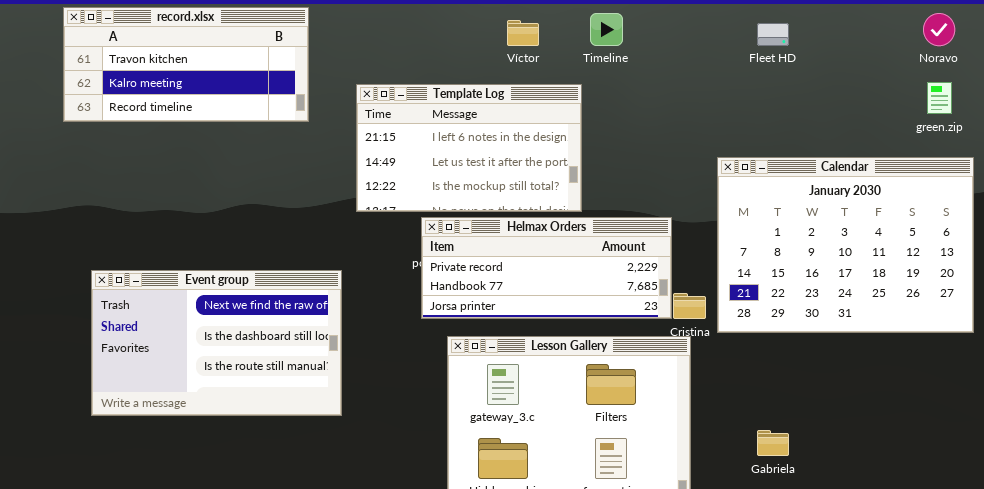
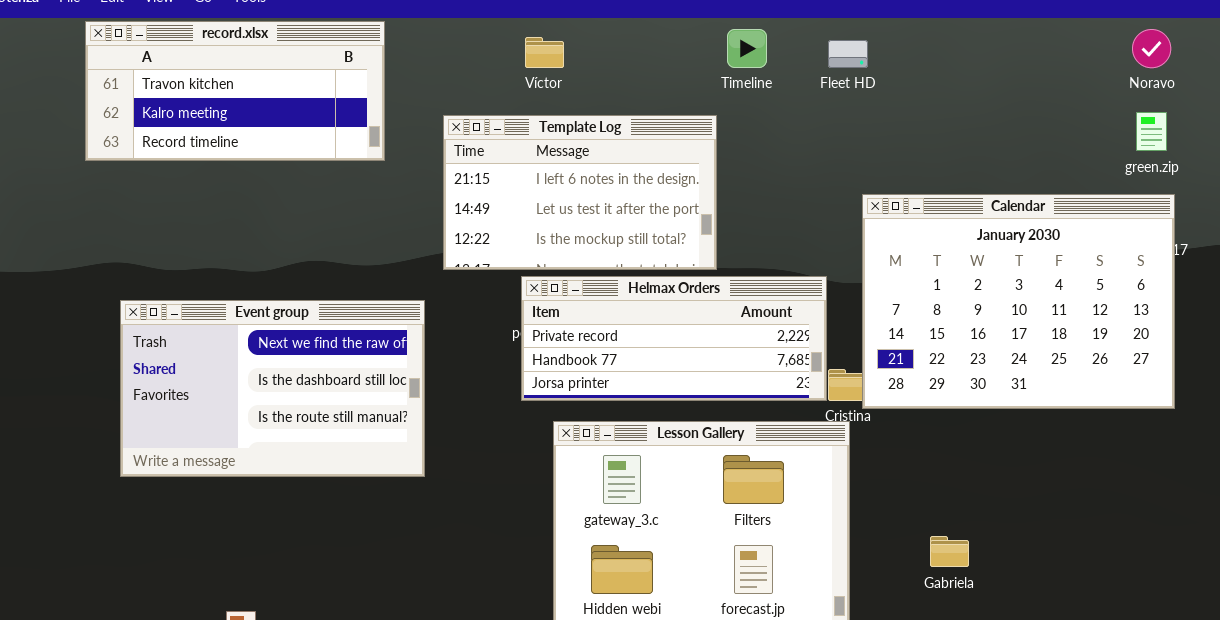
Víctor: [507,20,539,46] -> [525,37,564,68], moved
Fleet HD: [757,23,789,46] -> [828,40,868,68], moved
Calendar: [717,157,974,333] -> [862,194,1175,409], moved
Event group: [91,270,342,416] -> [120,300,425,477], moved

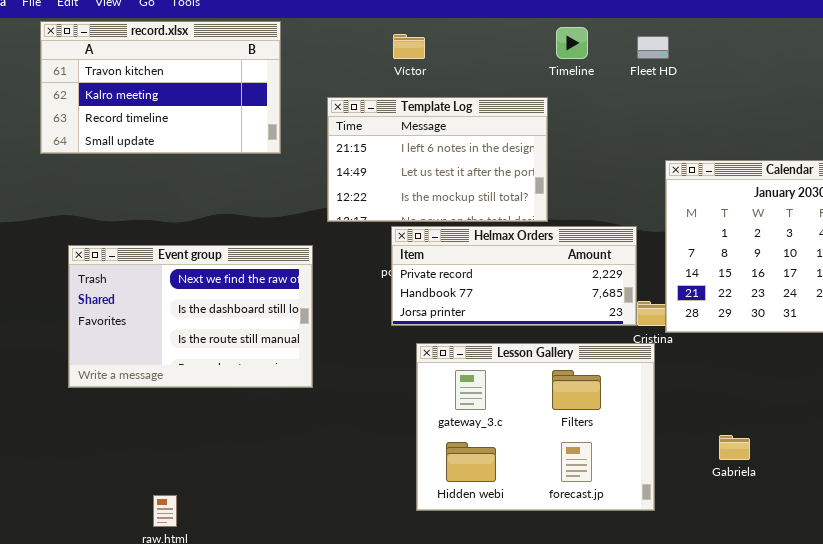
record.xlsx: [85,21,385,161] -> [40,21,281,154], resized

